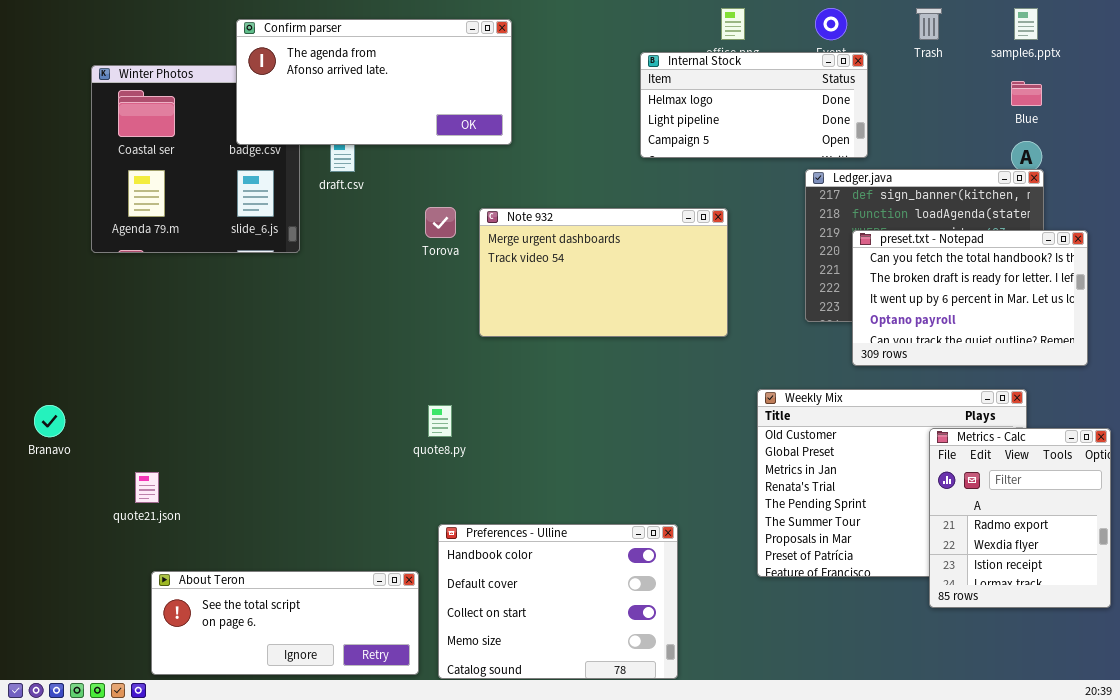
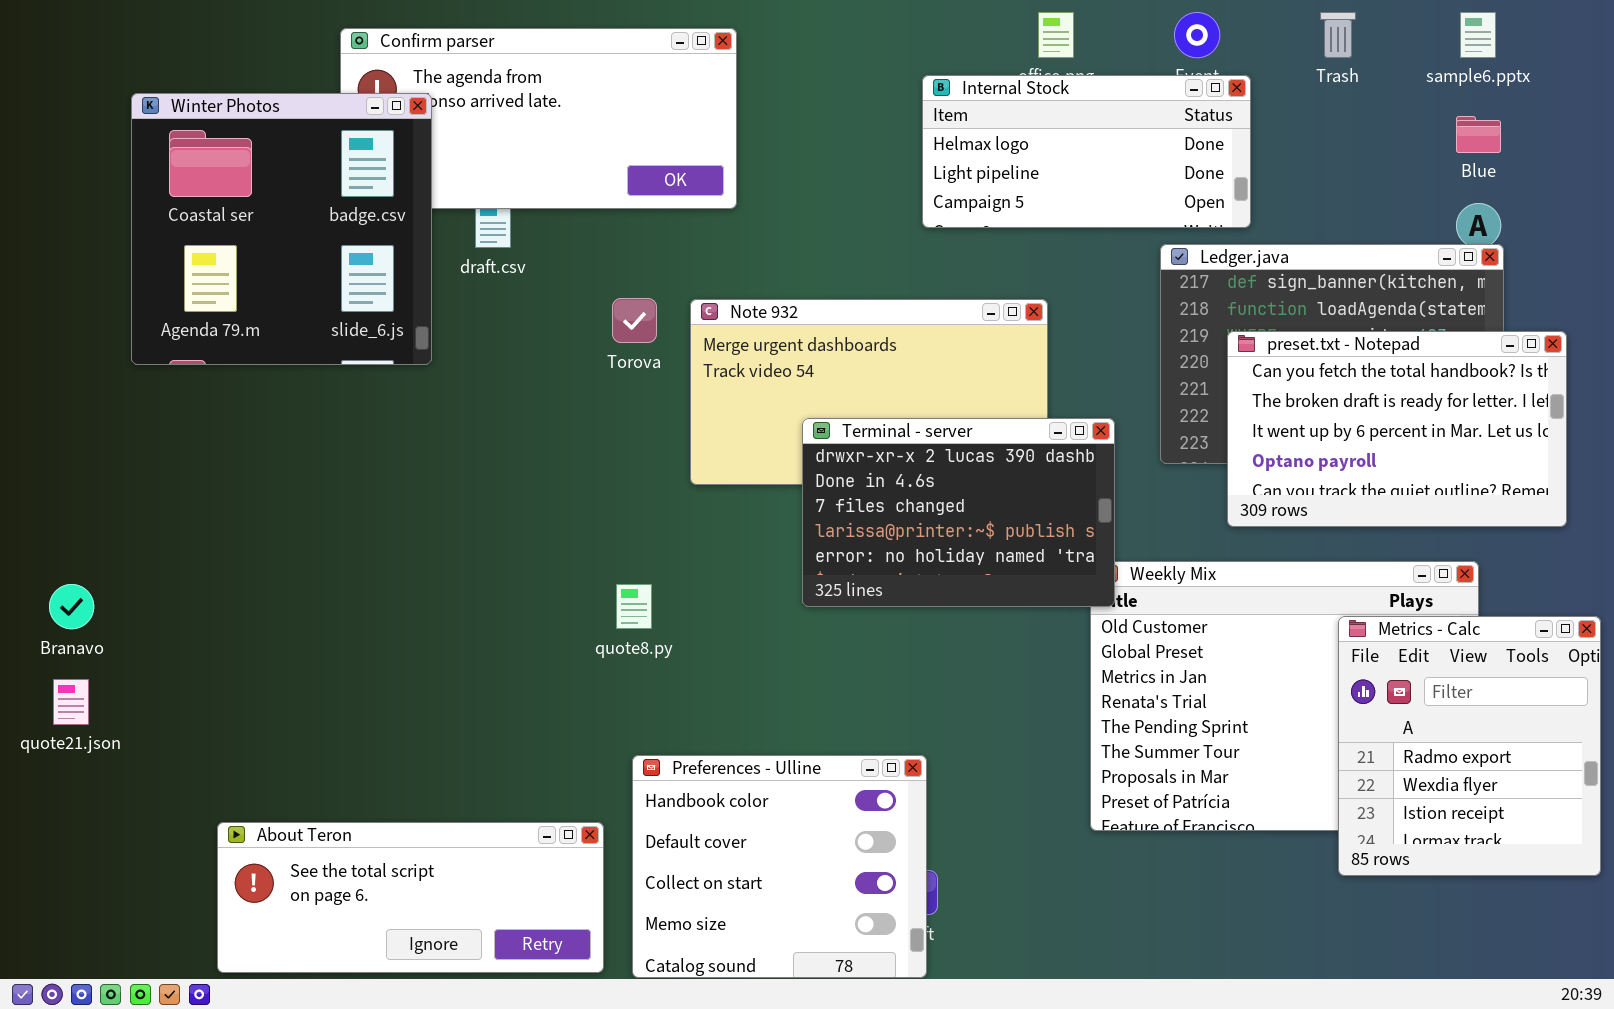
Winter Photos: [91,65,300,253] -> [131,93,432,365], raised
Terminal - server: none -> [802,418,1115,607], opened
quote21.json: [135,472,159,503] -> [53,679,89,725], moved
Preferences - Ulline: [438,524,678,679] -> [632,755,927,978], resized

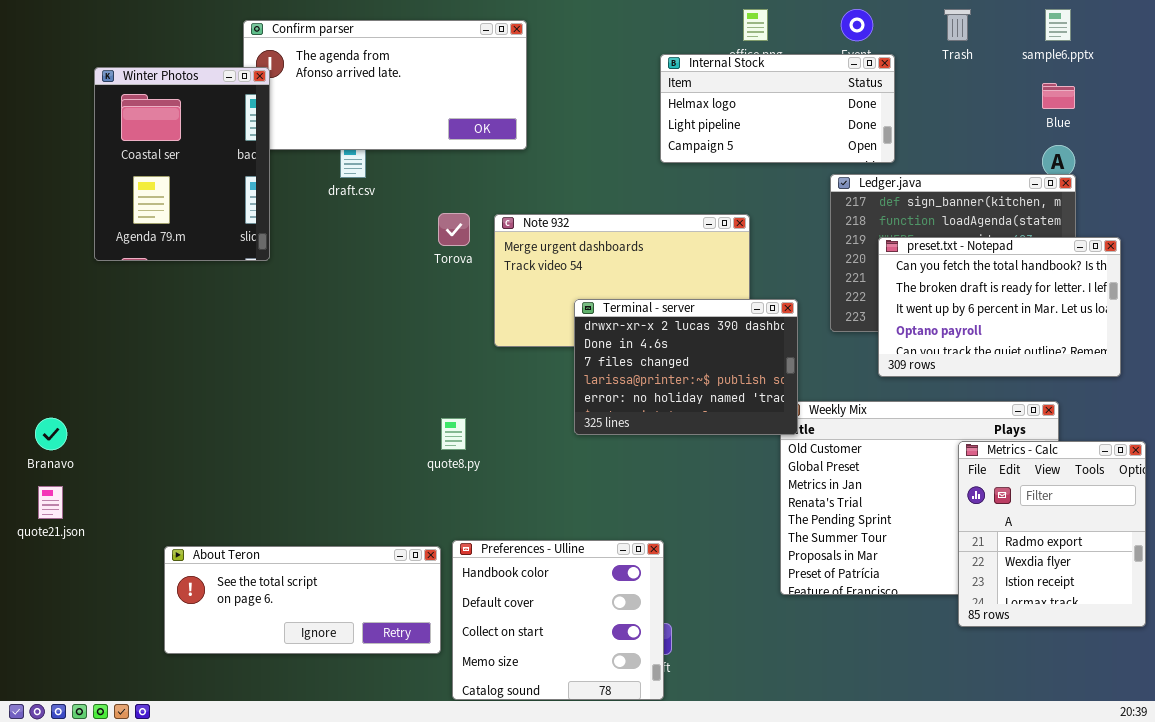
Winter Photos: [131,93,432,365] -> [94,67,270,261], resized
About Teron: [217,822,604,973] -> [164,546,441,654], moved

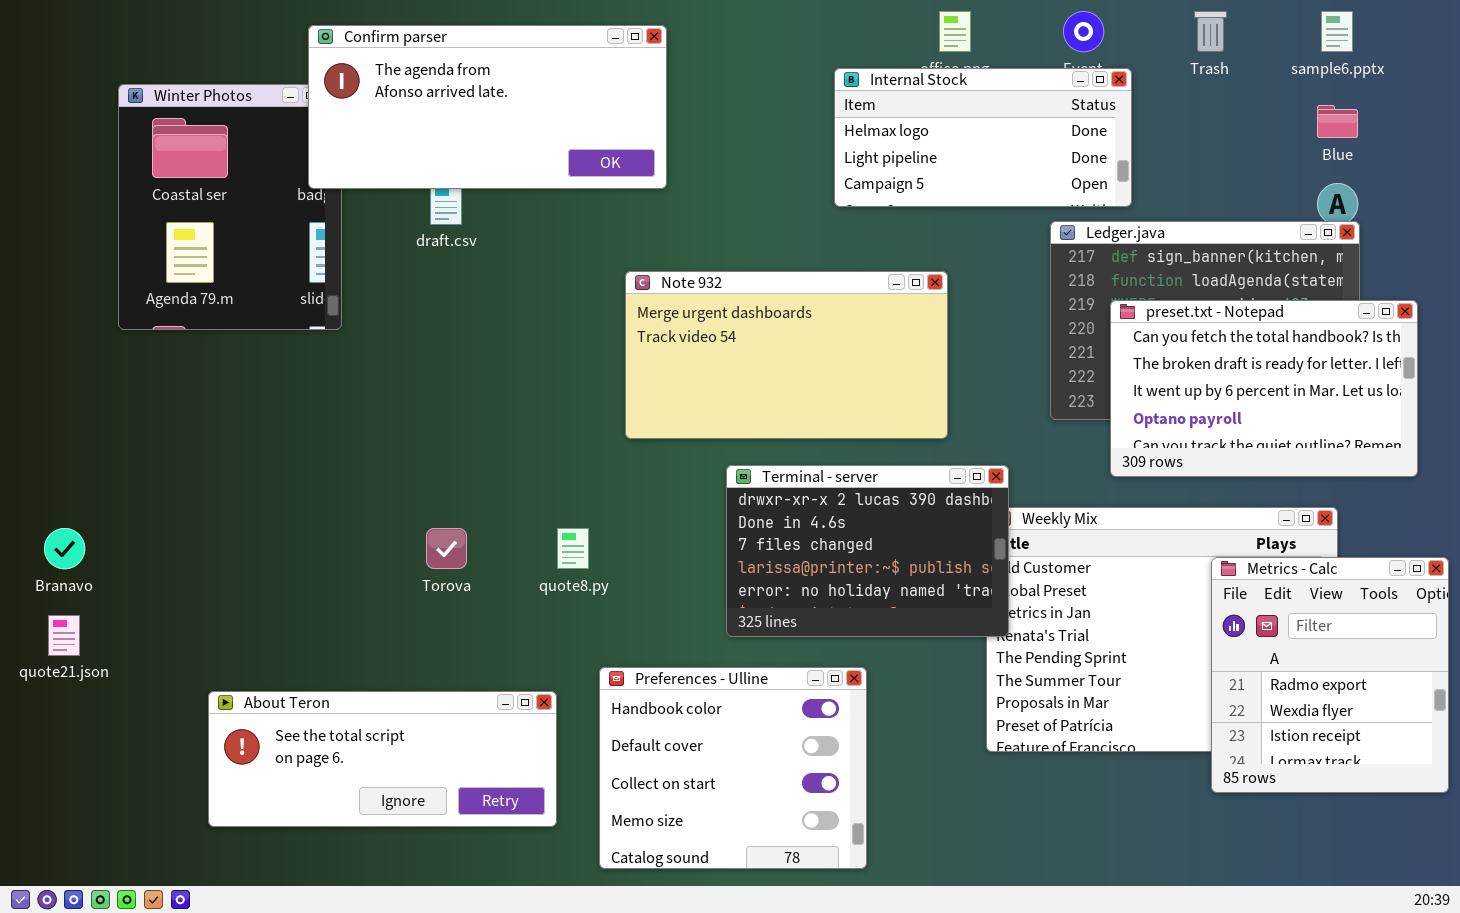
Confirm parser: [243,20,527,150] -> [308,25,667,189], raised
Torova: [438,213,470,246] -> [426,528,467,569], moved
Terminal - server: [574,299,798,435] -> [726,465,1009,637], moved
Preferences - Ulline: [452,540,664,700] -> [599,667,867,869], moved

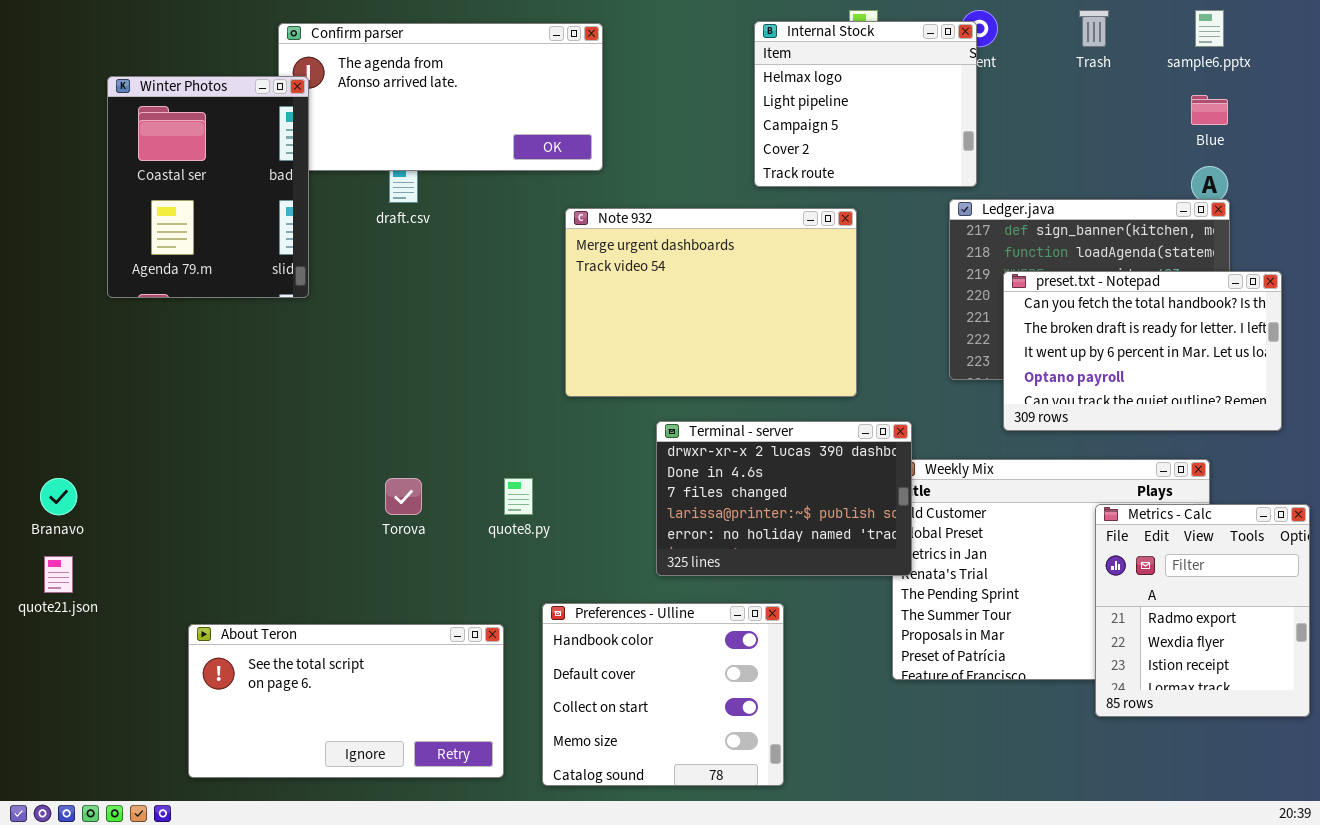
Internal Stock: [834,68,1132,207] -> [754,21,977,187], resized
Winter Photos: [118,84,342,330] -> [107,76,309,298], raised
Note 932: [625,271,948,439] -> [565,208,857,397], resized
About Teron: [208,691,557,827] -> [188,624,504,778], resized

